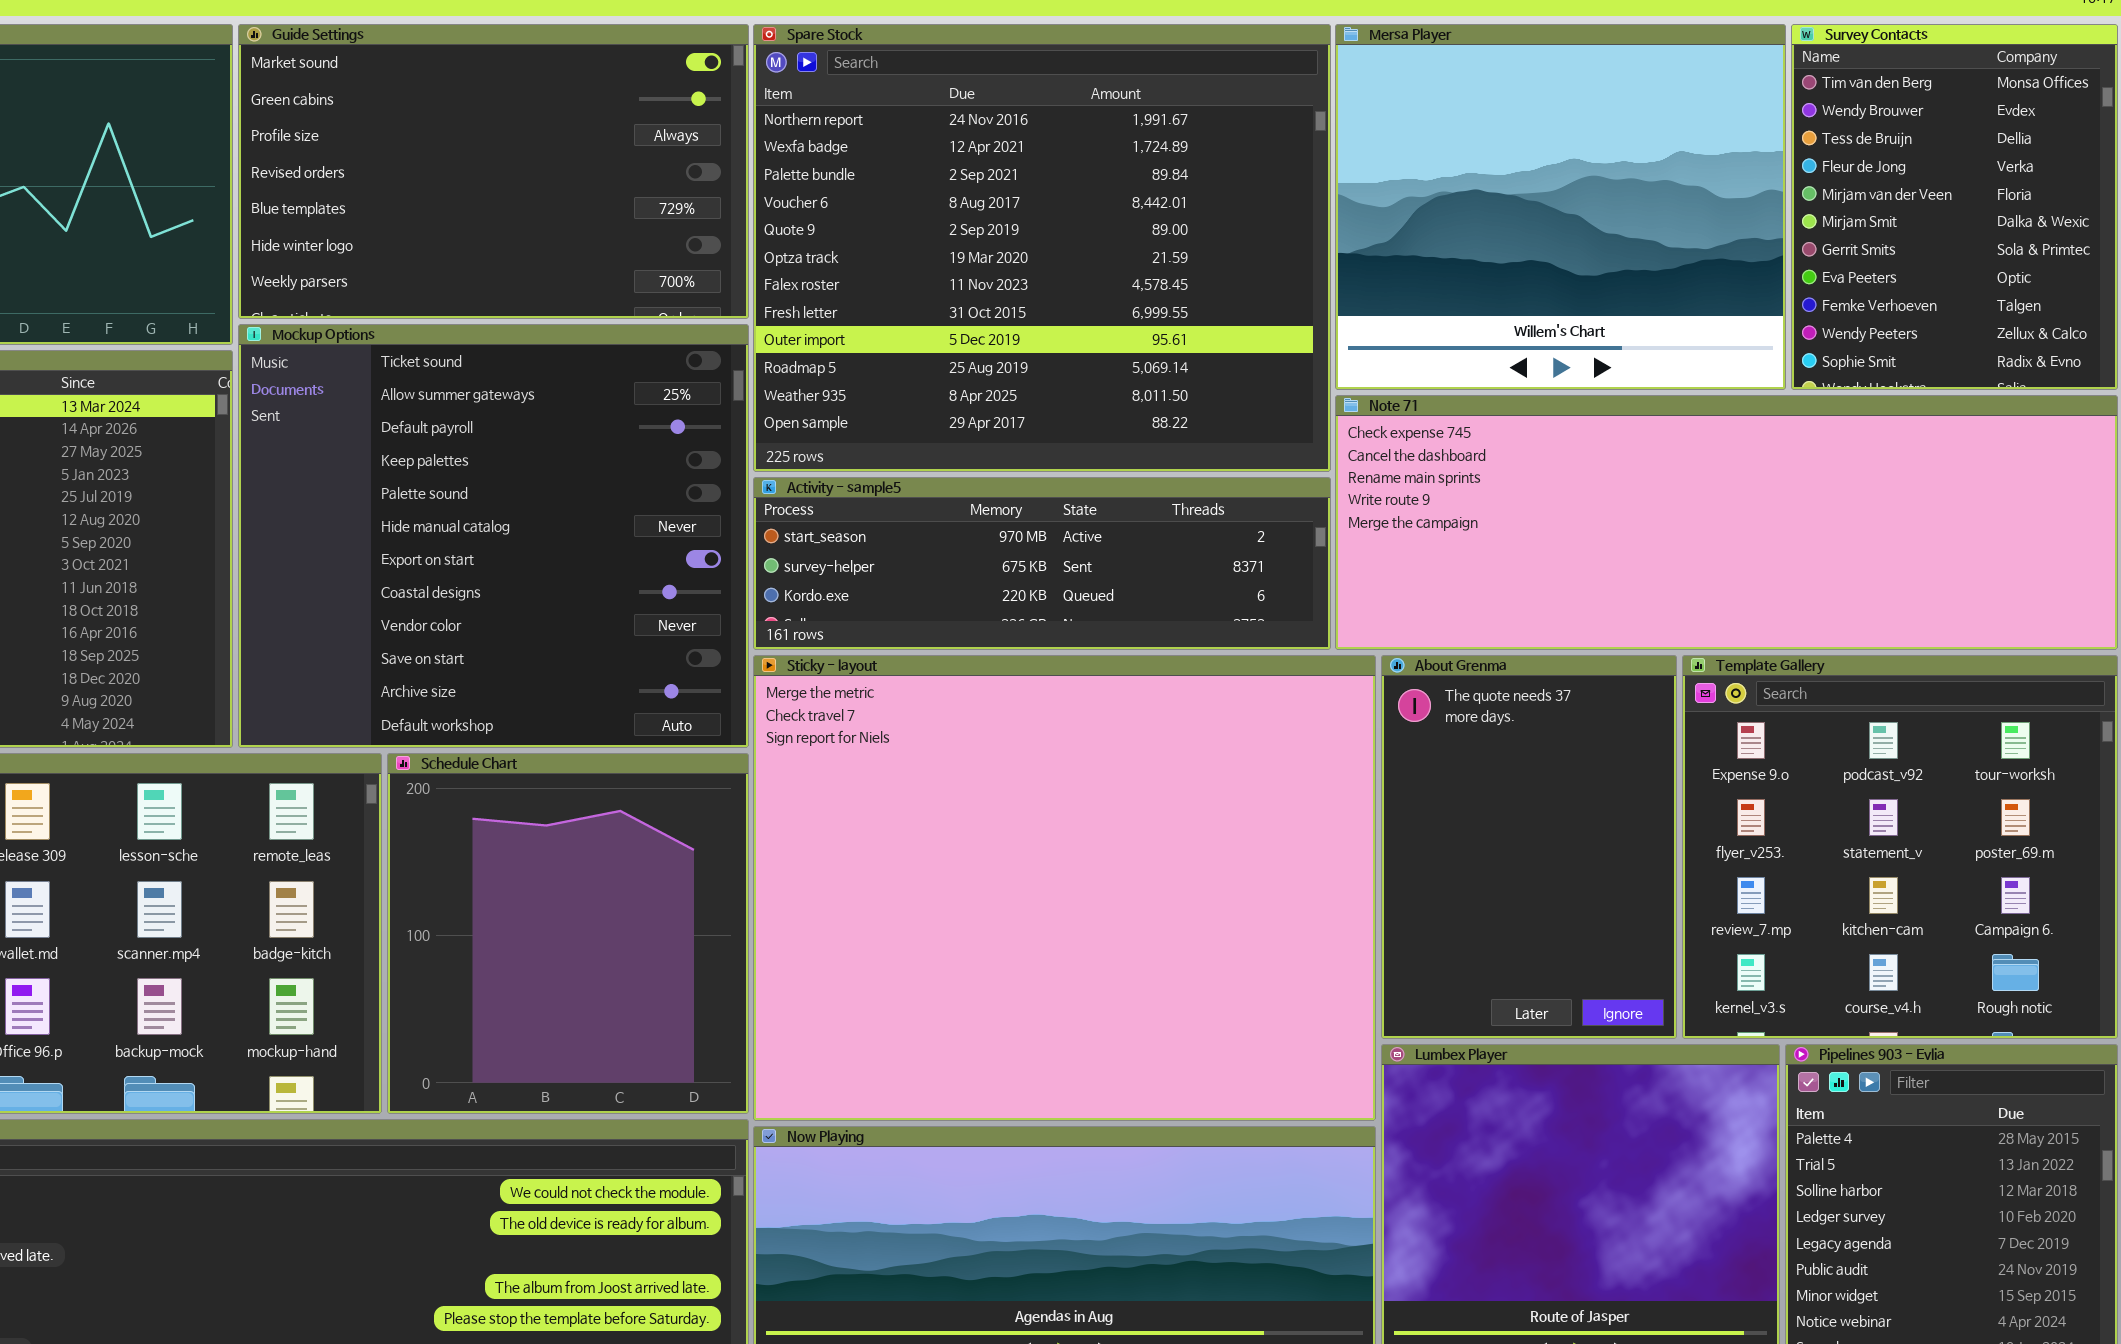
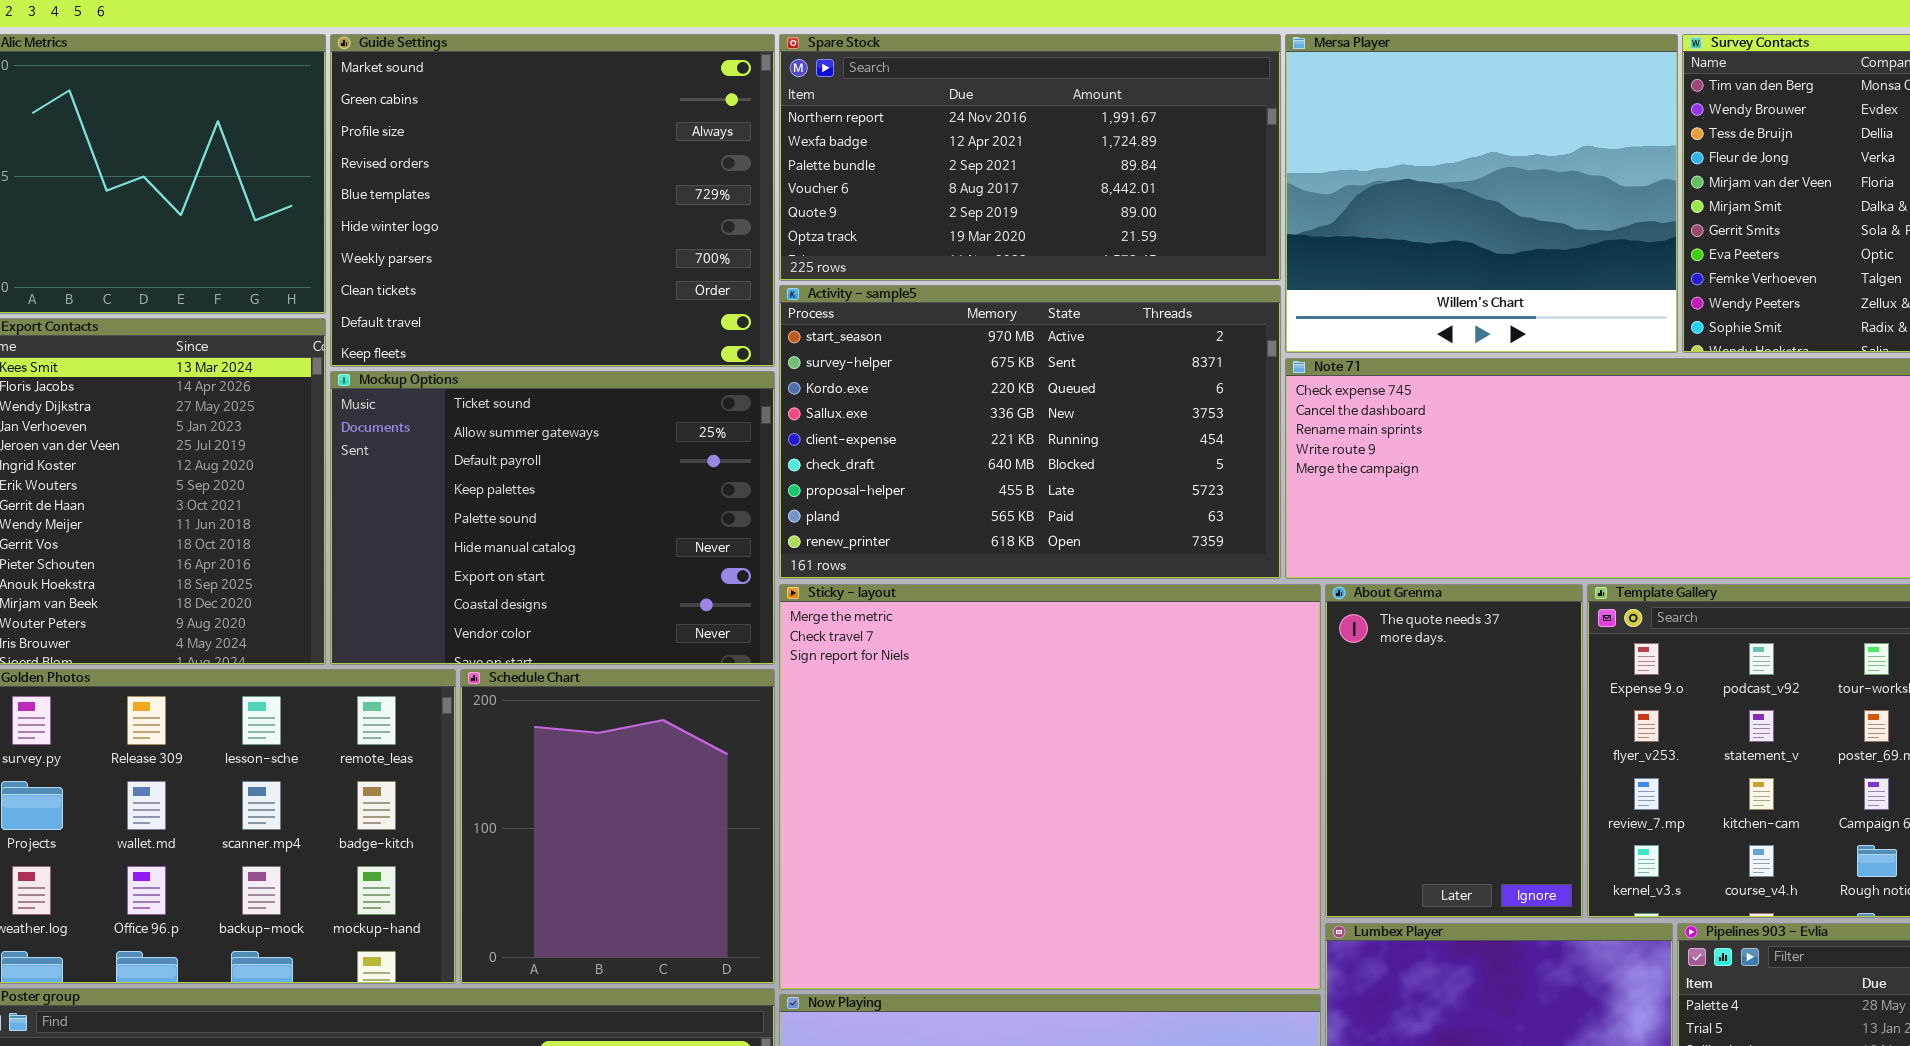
Guide Settings: [238,24,749,319] -> [330,34,775,367], resized
Spare Stock: [753,24,1331,472] -> [779,34,1281,281], resized
Mockup Options: [238,324,749,748] -> [330,371,775,665], resized
Activity - sample5: [753,477,1331,650] -> [779,285,1281,579], resized

